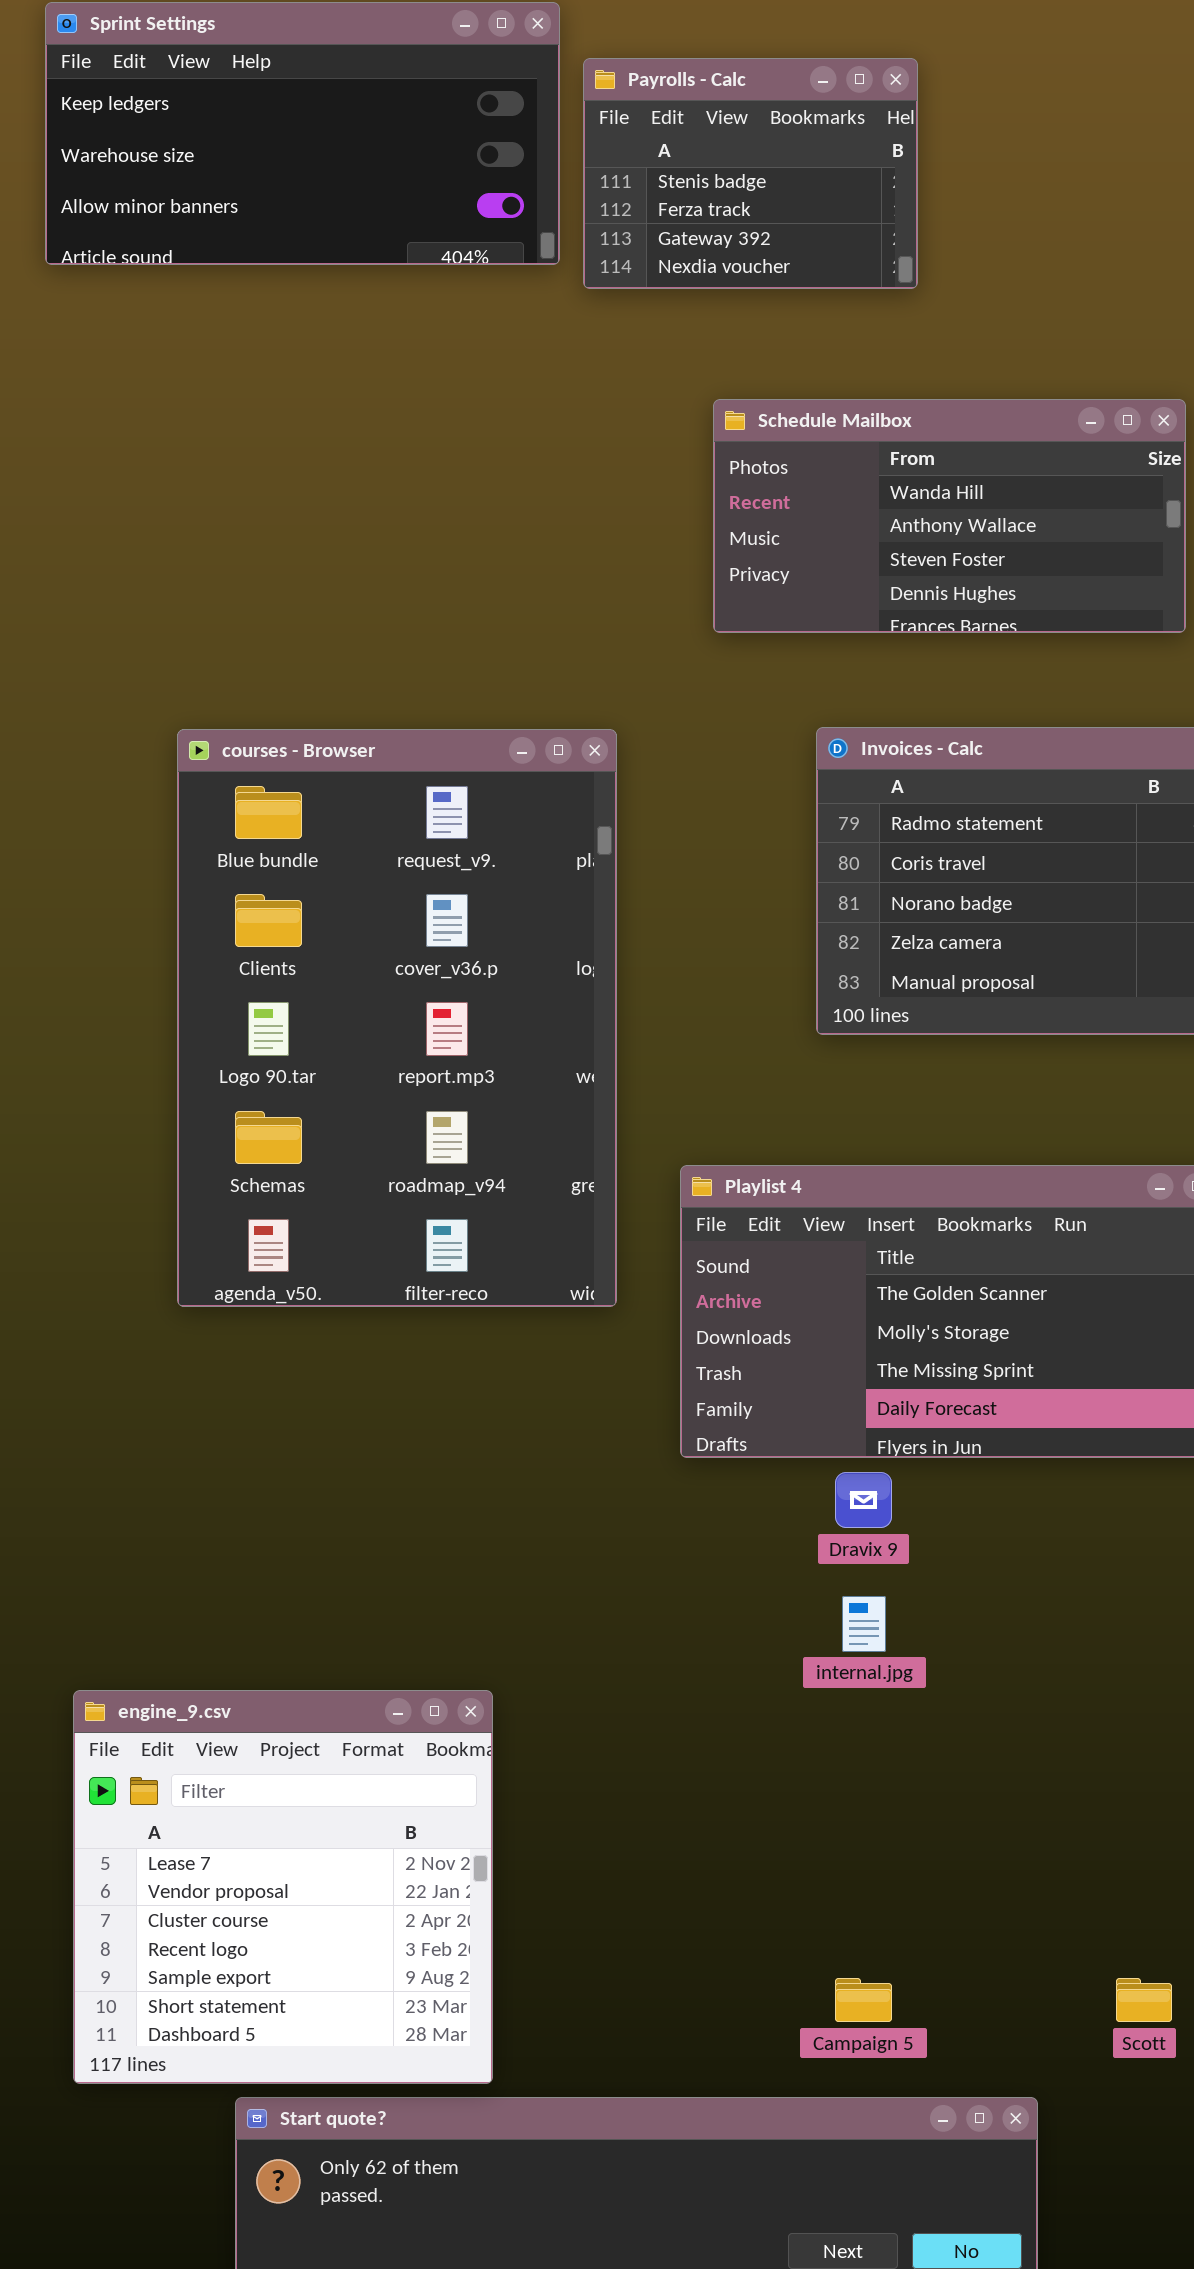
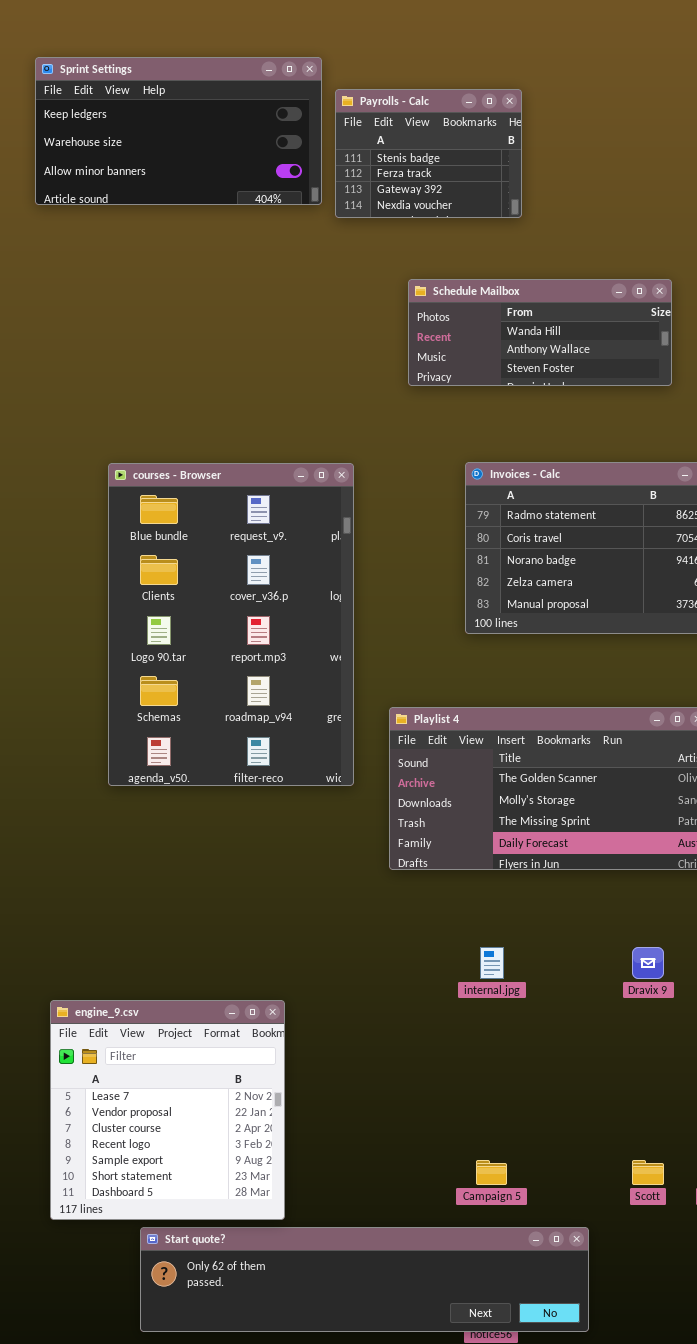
Schedule Mailbox: [713,399,1186,633] -> [408,279,672,386], resized
Dravix 9: [835,1472,892,1528] -> [632,947,664,979], moved

